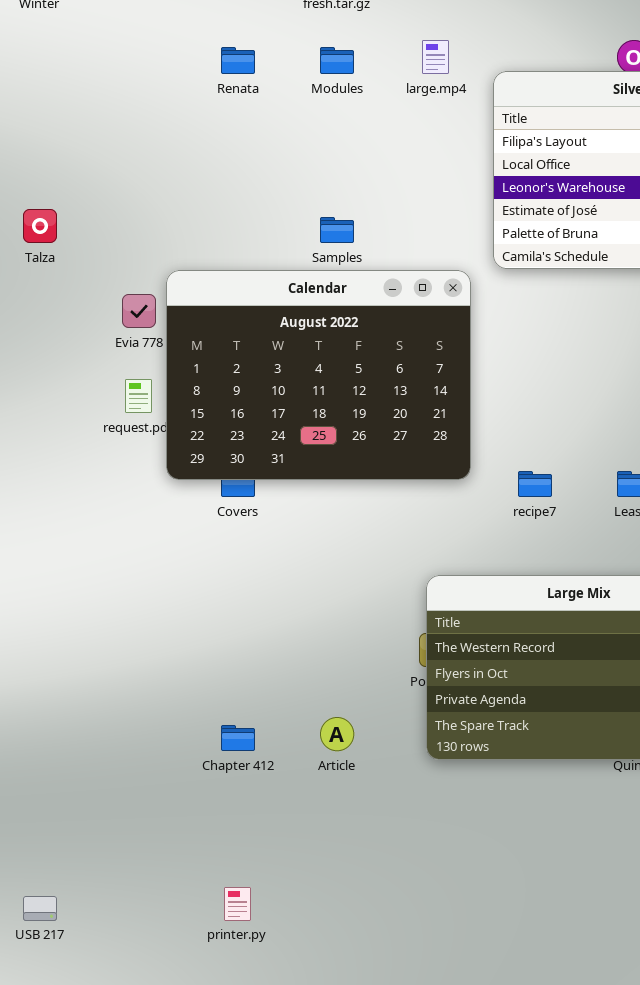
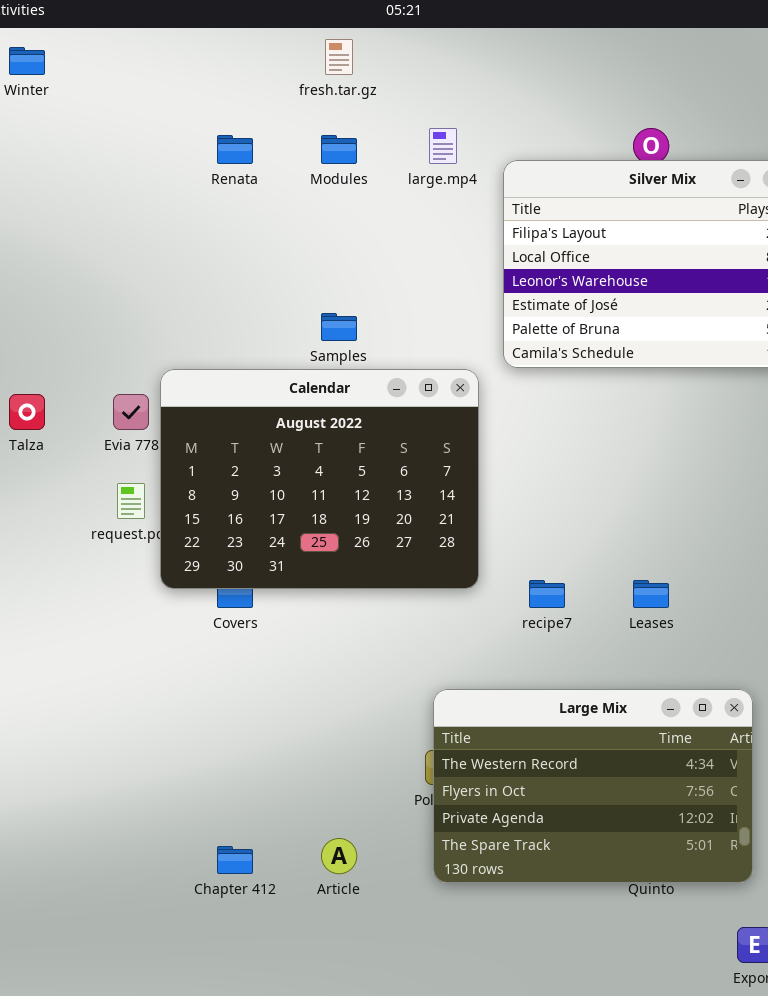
Talza: [23,209,57,243] -> [9,394,45,430], moved

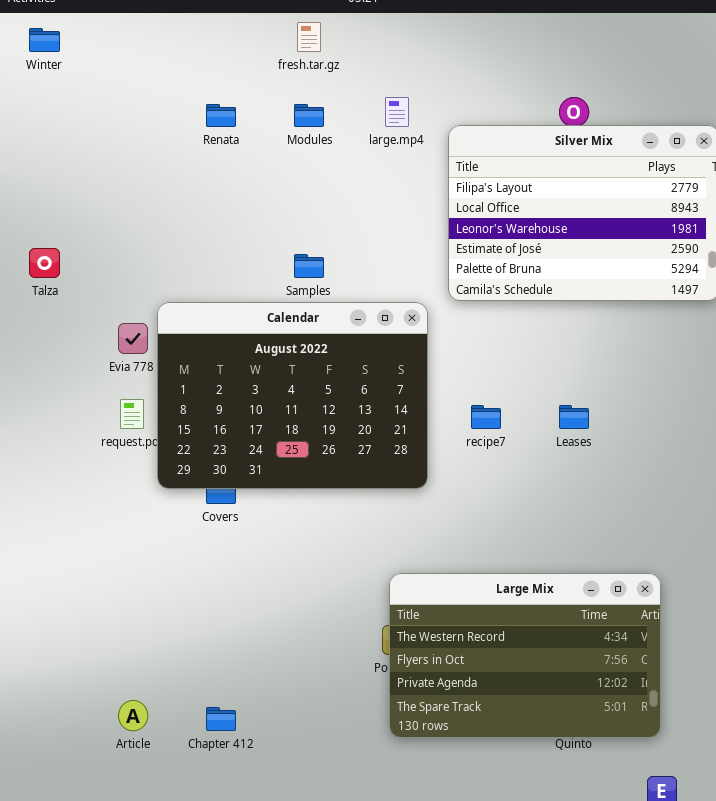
Talza: [9,394,45,430] -> [29,248,60,278], moved
recipe7: [529,580,565,608] -> [471,405,501,429], moved
Leases: [633,580,669,608] -> [559,405,589,429], moved
Article: [321,838,357,874] -> [118,700,148,731], moved

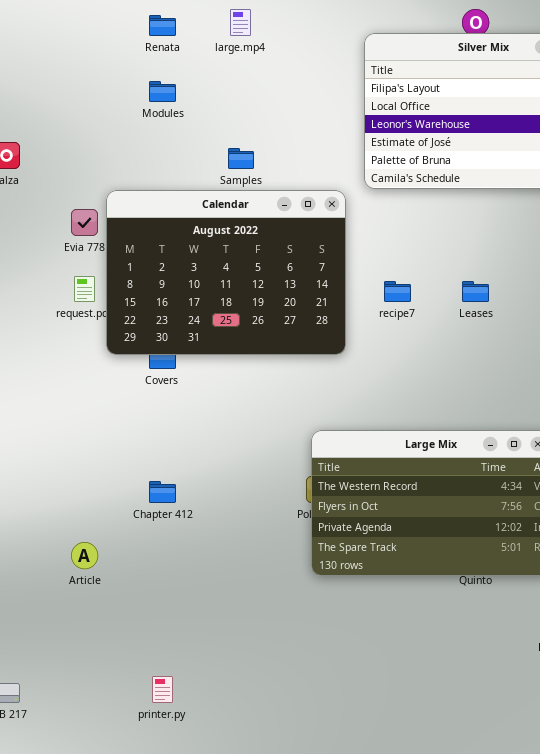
large.mp4: [385,97,409,127] -> [230,9,251,36], moved
Modules: [294,104,324,127] -> [149,81,176,102], moved
Chapter 412: [206,707,236,731] -> [149,481,176,503], moved

